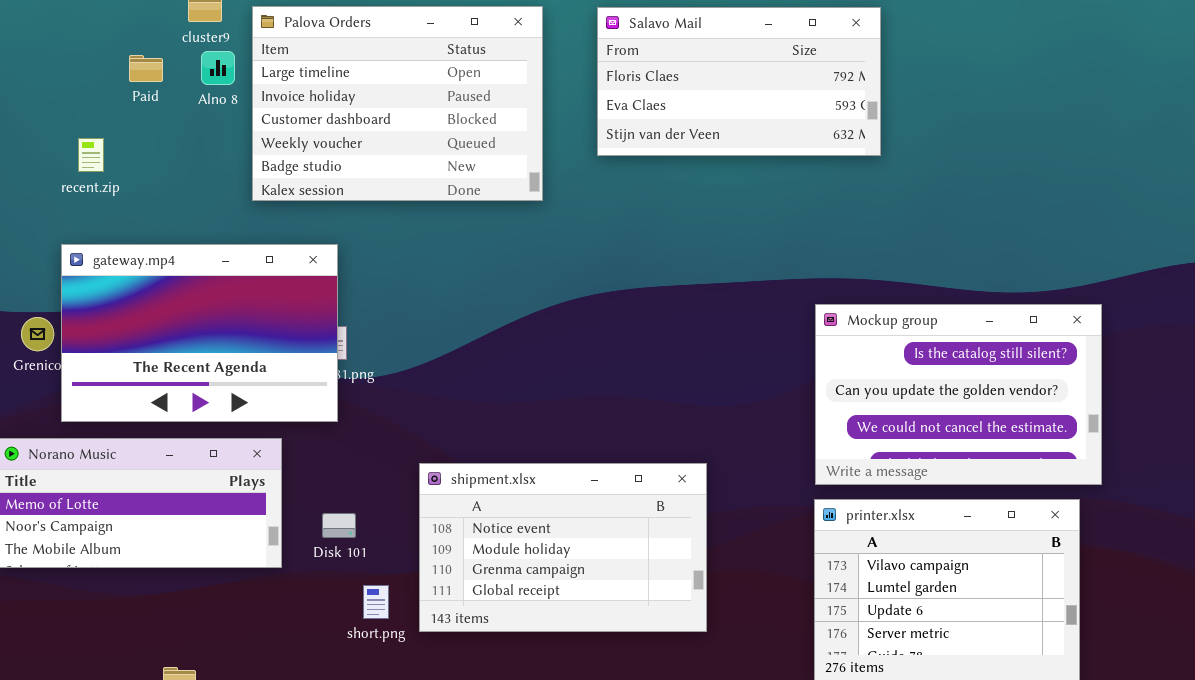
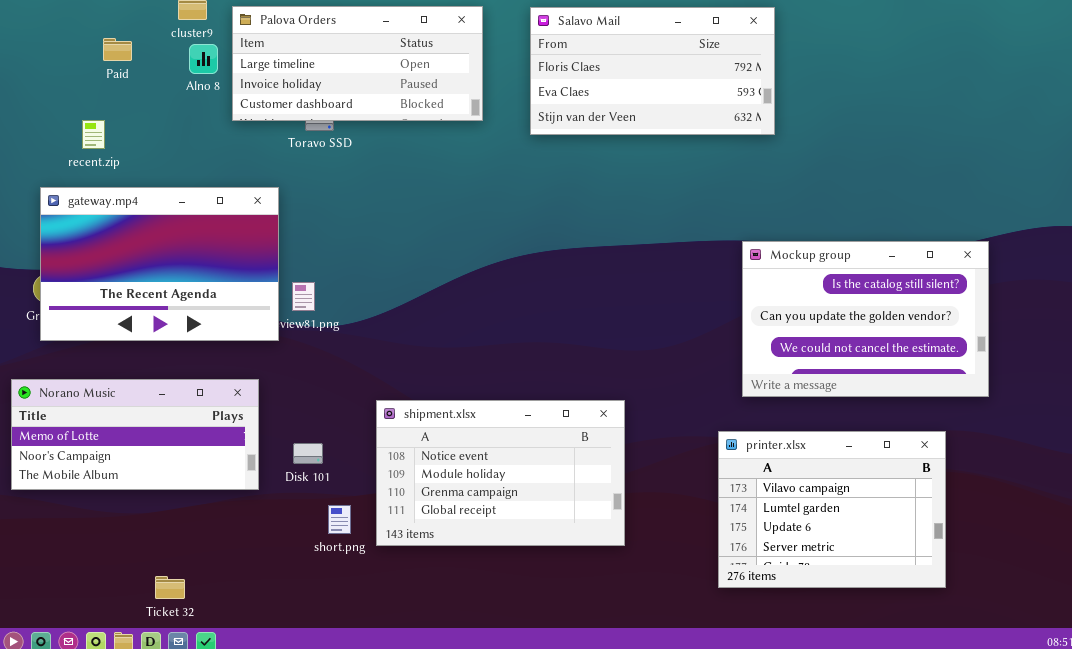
Palova Orders: [252,6,543,201] -> [232,6,483,121], resized
Paid: [129,55,163,82] -> [103,38,132,61], moved
gateway.mp4: [61,244,338,422] -> [40,187,279,341], moved
Mockup group: [815,304,1102,485] -> [742,241,989,397], moved

